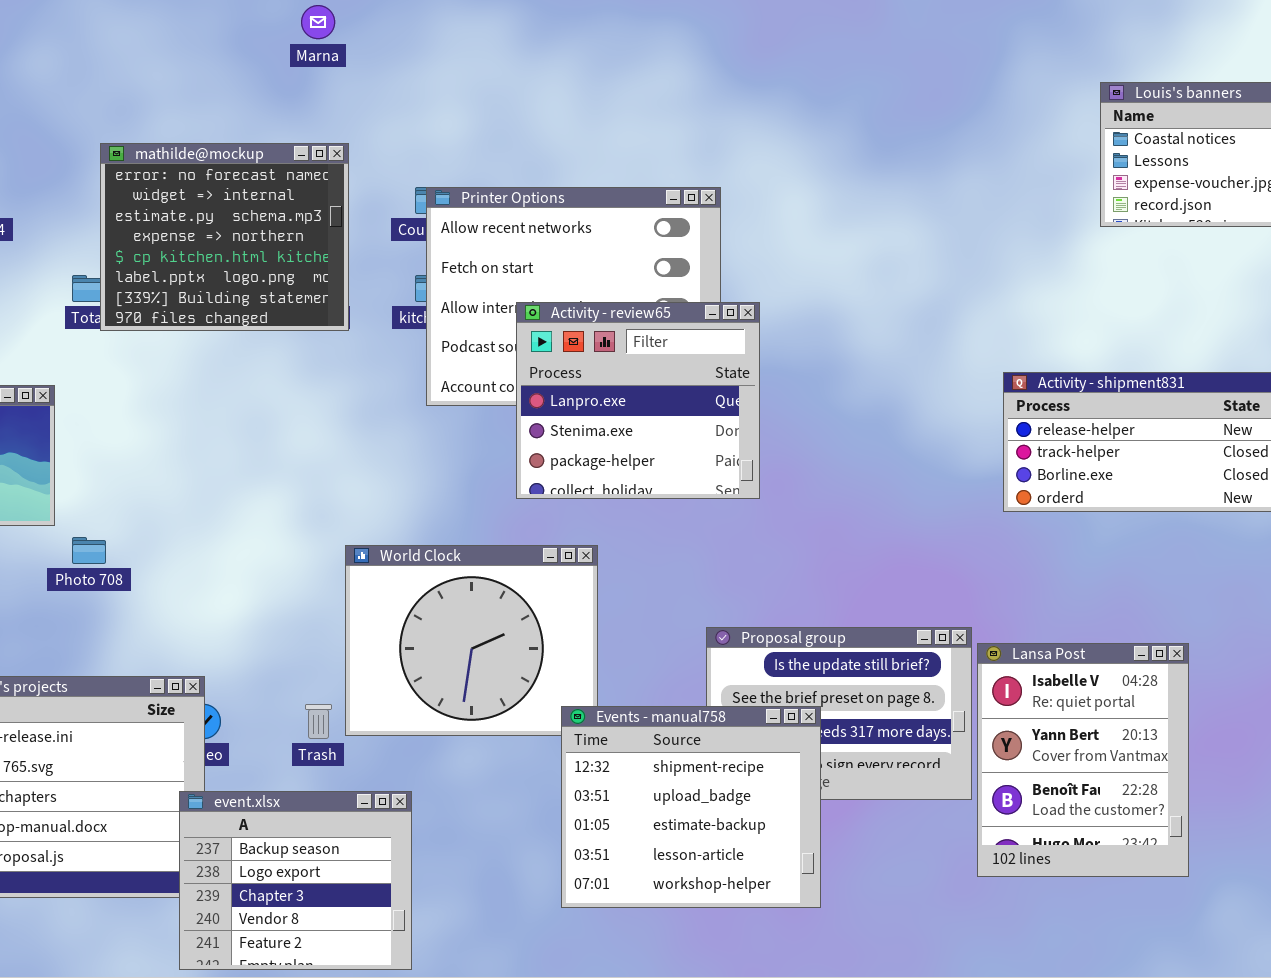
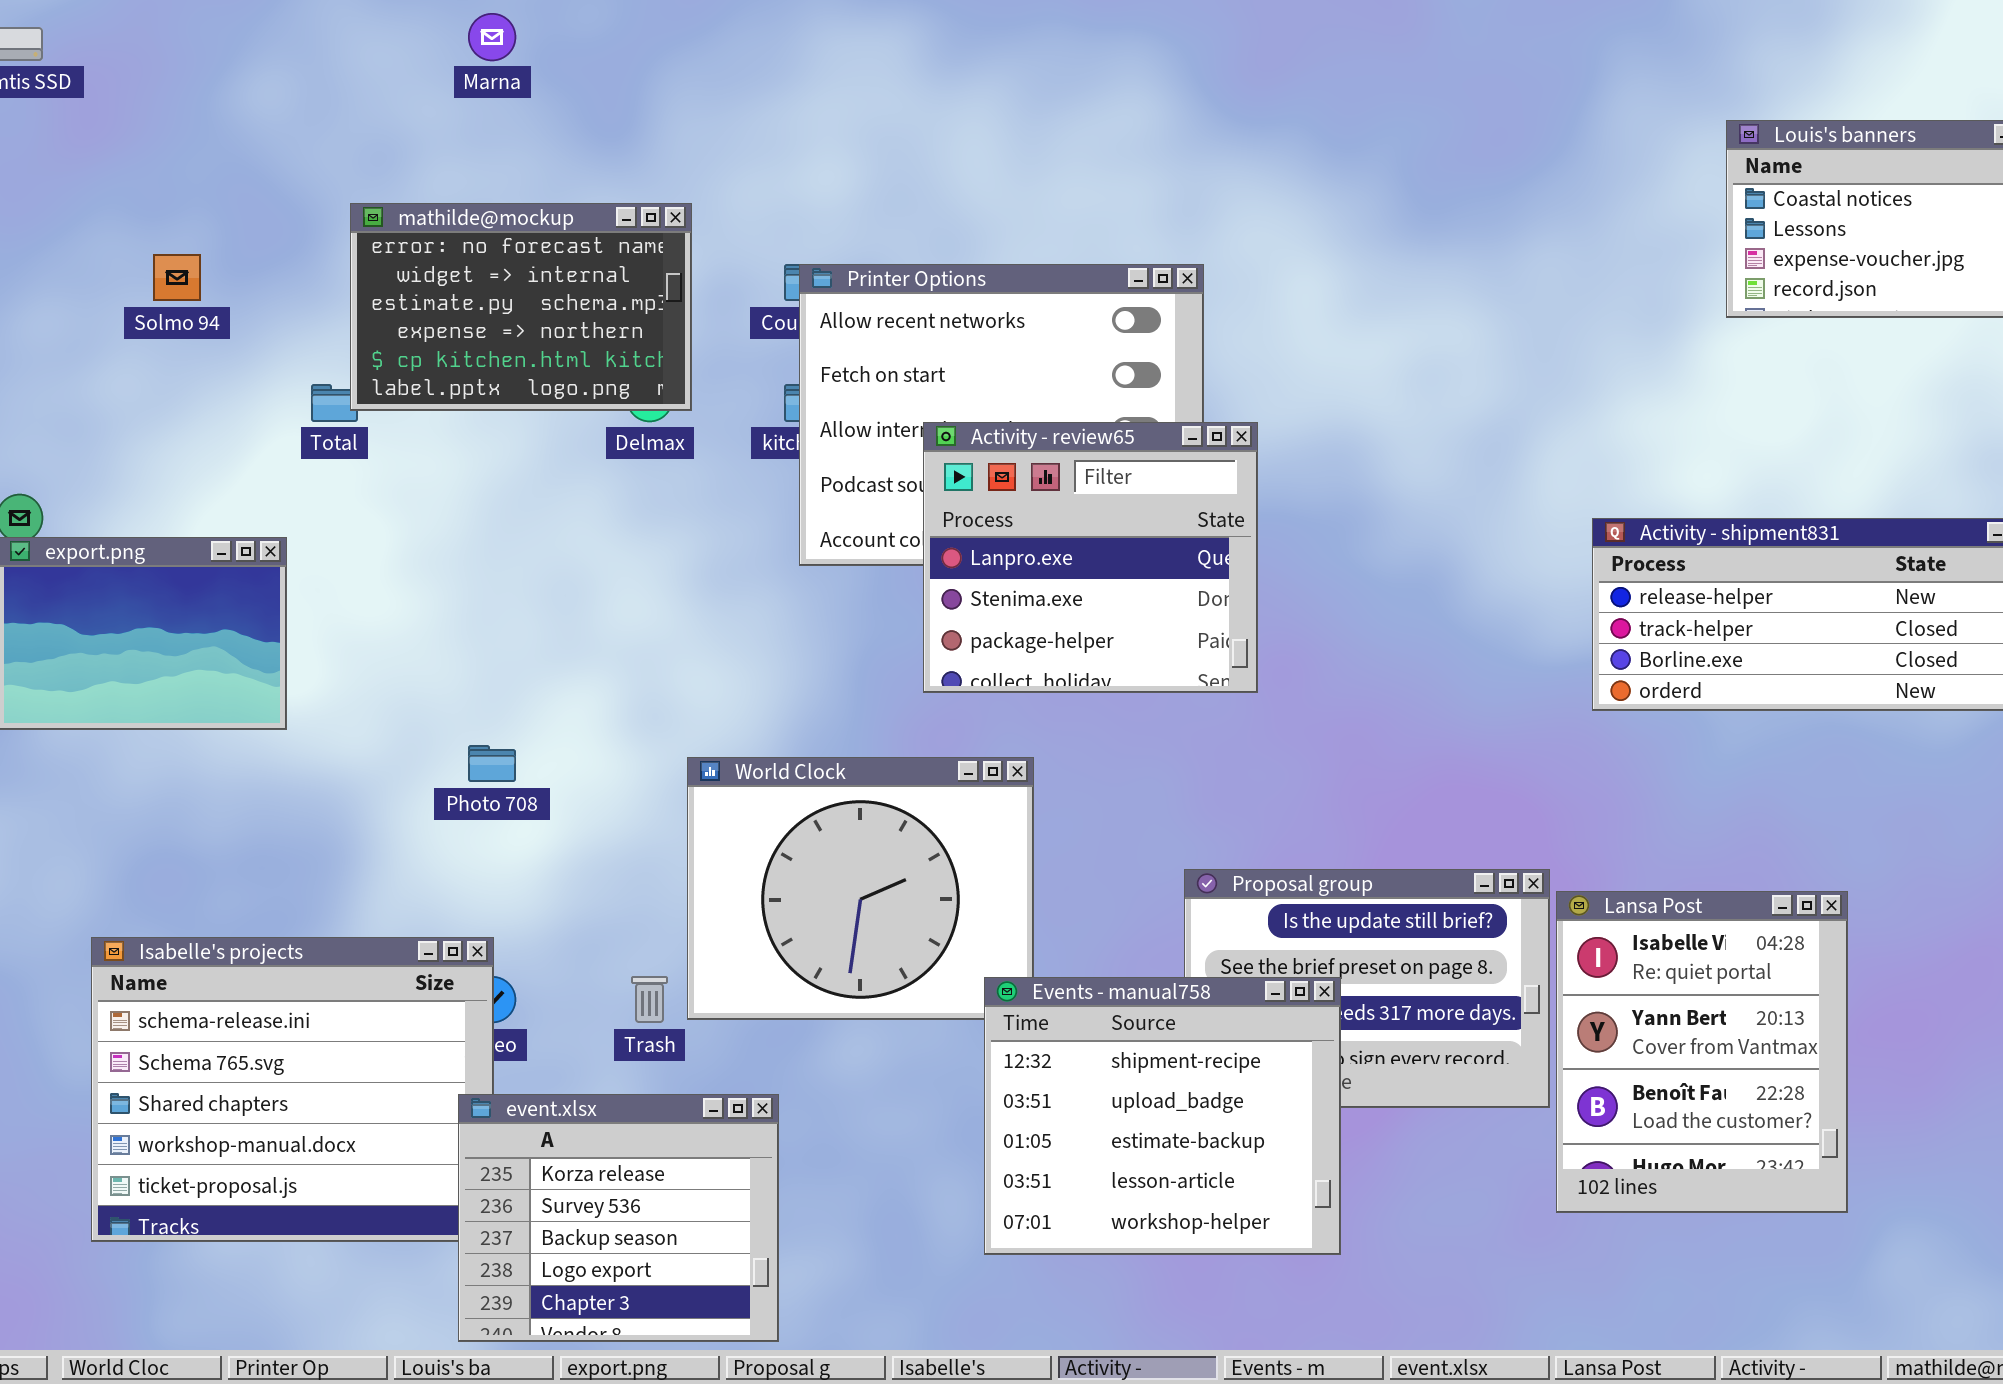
Marna: [301,5,335,39] -> [468,13,516,61], moved
mathilde@mockup: [100,143,349,331] -> [350,203,692,411], resized
Photo 708: [72,537,106,564] -> [468,745,516,782], moved
event.xlsx: [179,791,412,970] -> [458,1094,779,1342], scrolled up 2 rows

